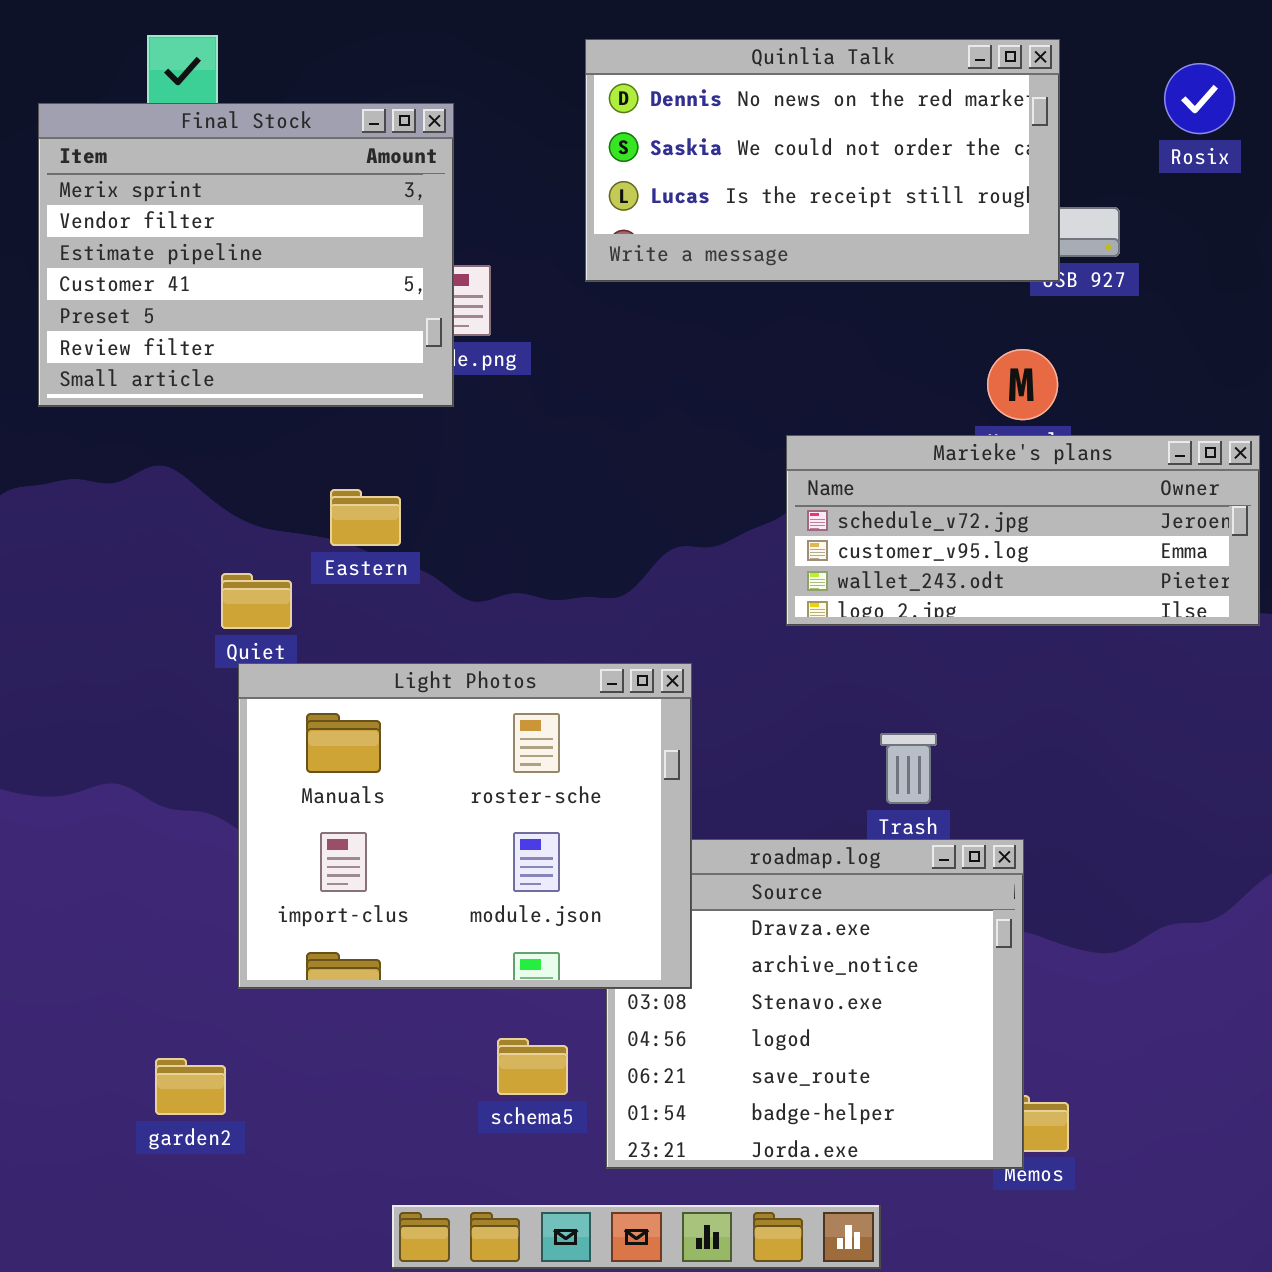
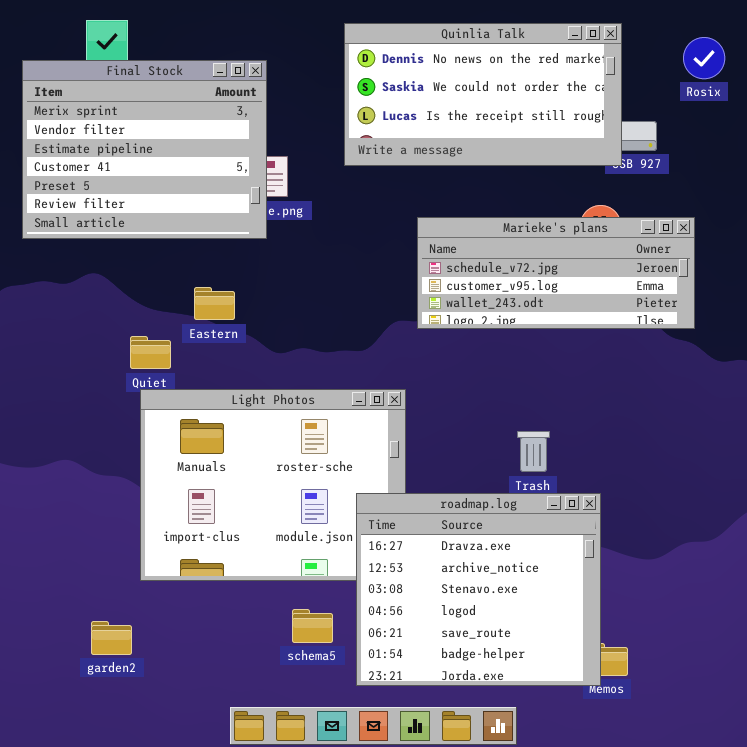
Marieke's plans: [786,435,1260,626] -> [417,217,695,329], moved
roadmap.log: [606,839,1024,1169] -> [356,493,601,686], raised

